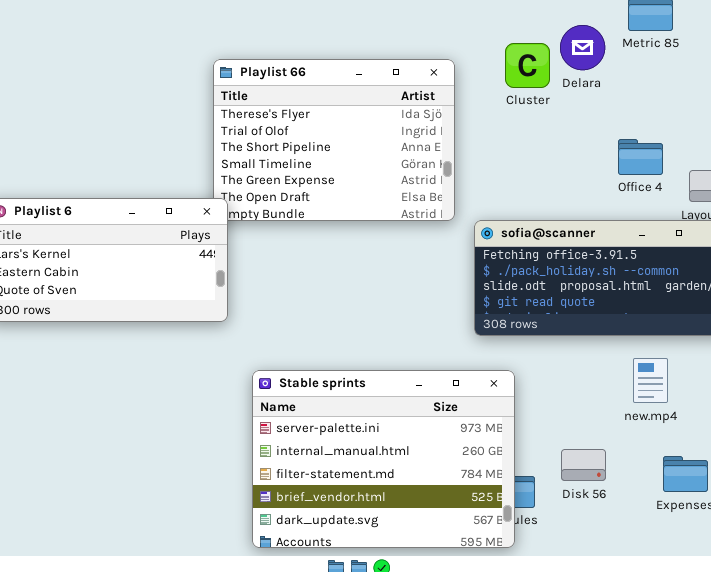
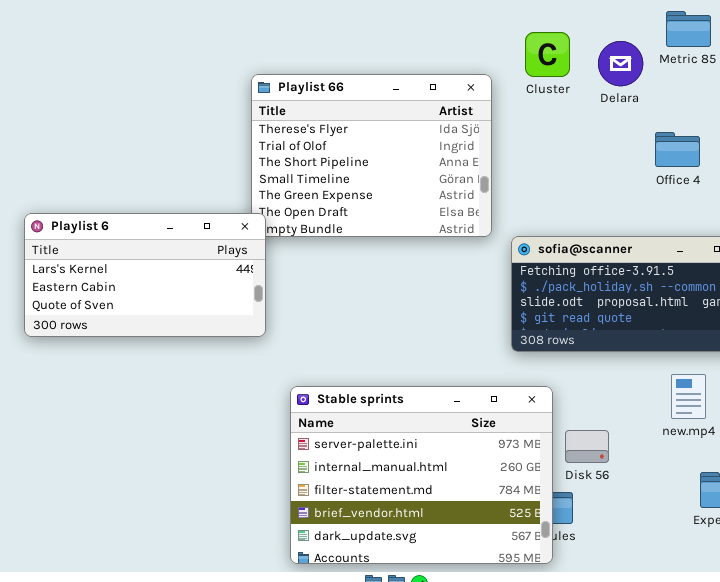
Cluster: [505,43,550,88] -> [525,32,570,77], moved
Office 4: [618,139,663,175] -> [655,132,700,167], moved
Disk 56: [561,449,606,481] -> [565,430,609,463], moved

